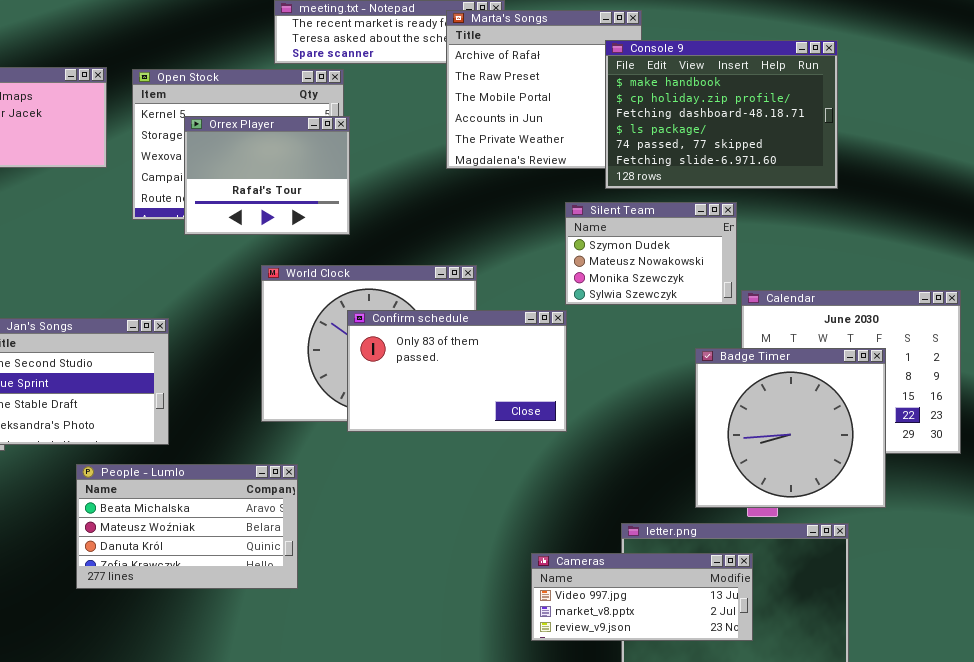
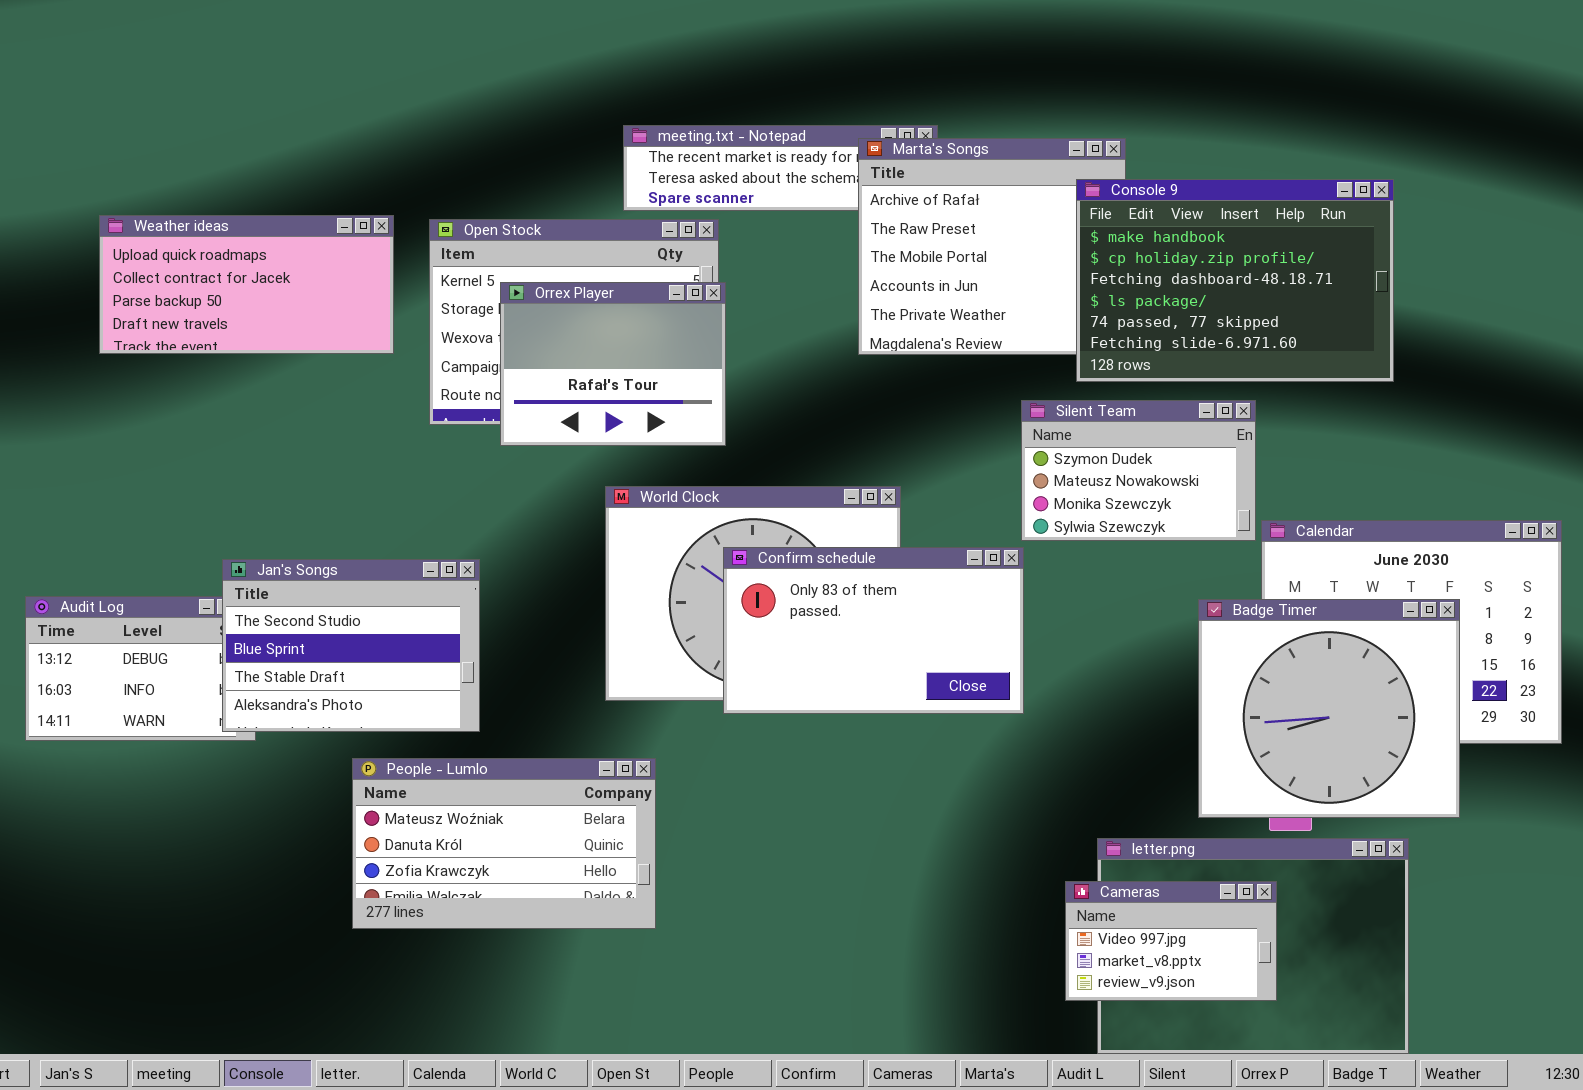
People - Lumlo: [76,464,298,589] -> [352,758,656,929], scrolled down 1 row
Cameras: [531,553,753,641] -> [1065,881,1277,1001], resized

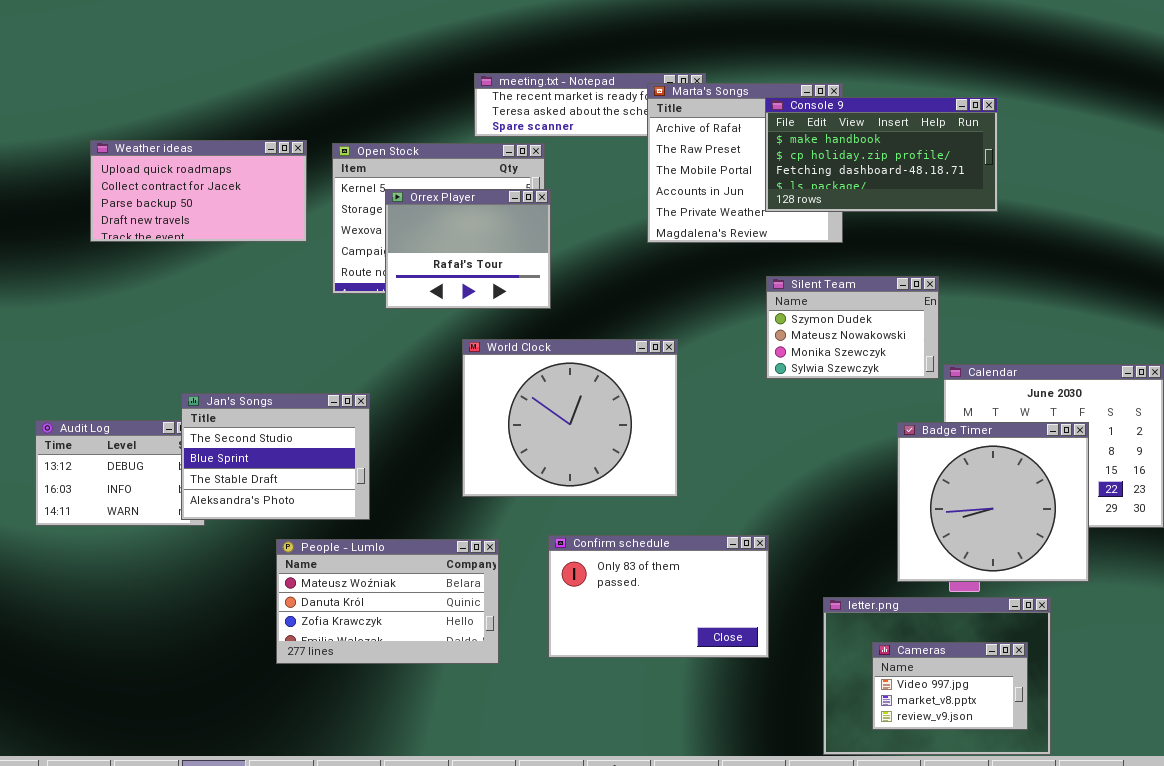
Console 9: [1076,179,1394,382] -> [765,97,998,212], moved, resized
Confirm schedule: [723,547,1024,714] -> [548,535,769,658], moved
Cameras: [1065,881,1277,1001] -> [872,642,1028,730], moved

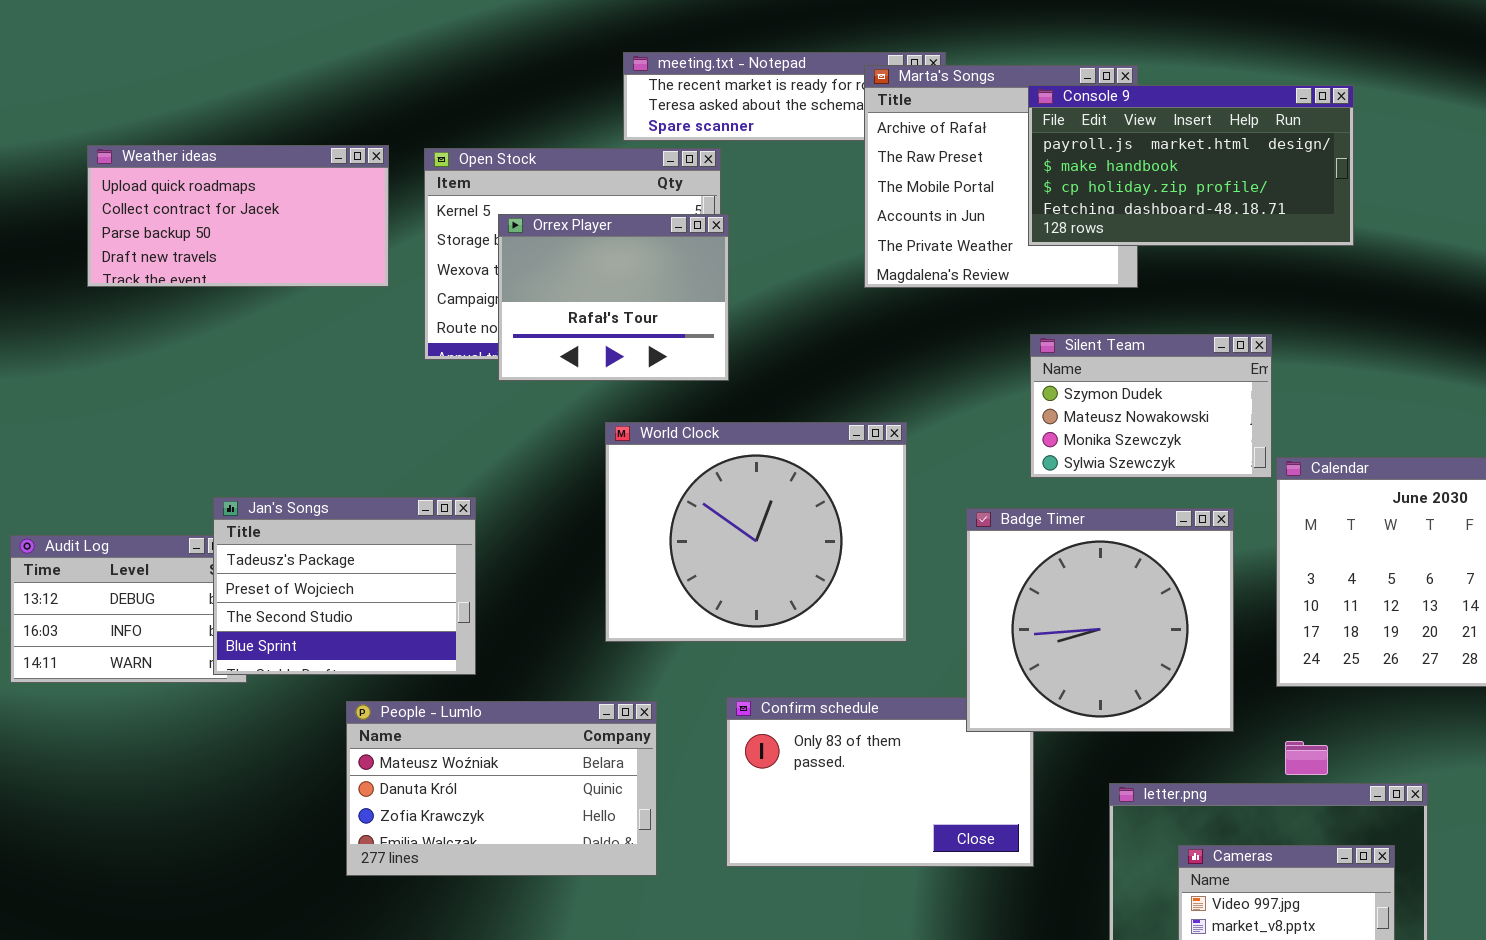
Console 9: [765,97,998,212] -> [1028,85,1354,246], scrolled up 1 row
Jan's Songs: [181,393,370,520] -> [213,497,476,675], scrolled up 2 rows
Badge Timer: [897,422,1089,582] -> [966,508,1234,732], moved

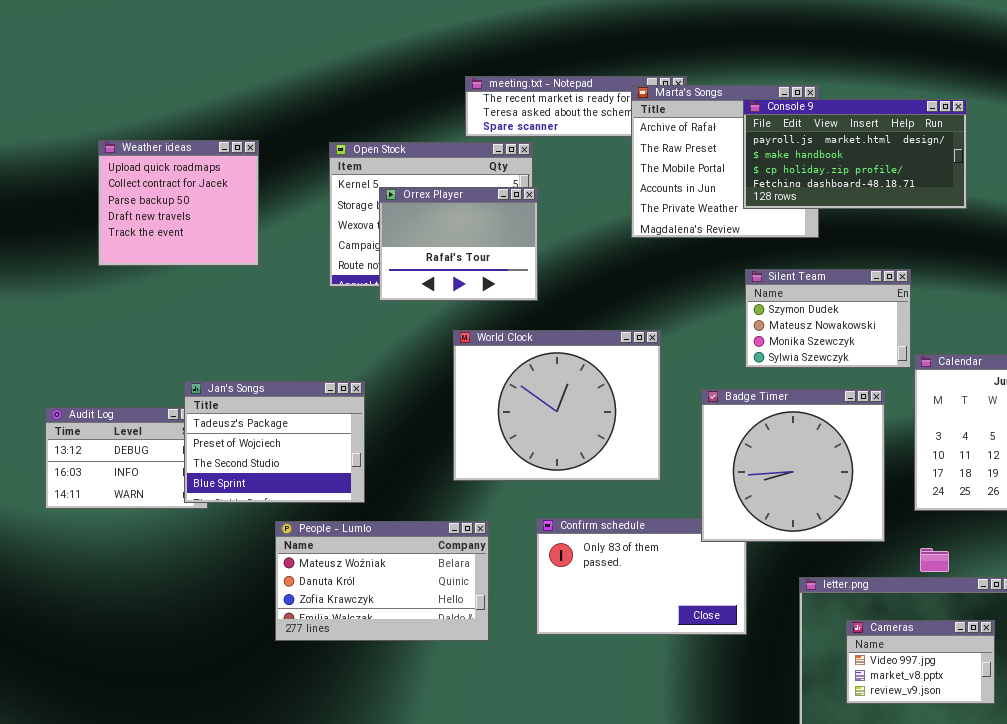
Weather ideas: [87,145,389,287] -> [98,140,259,266], resized

